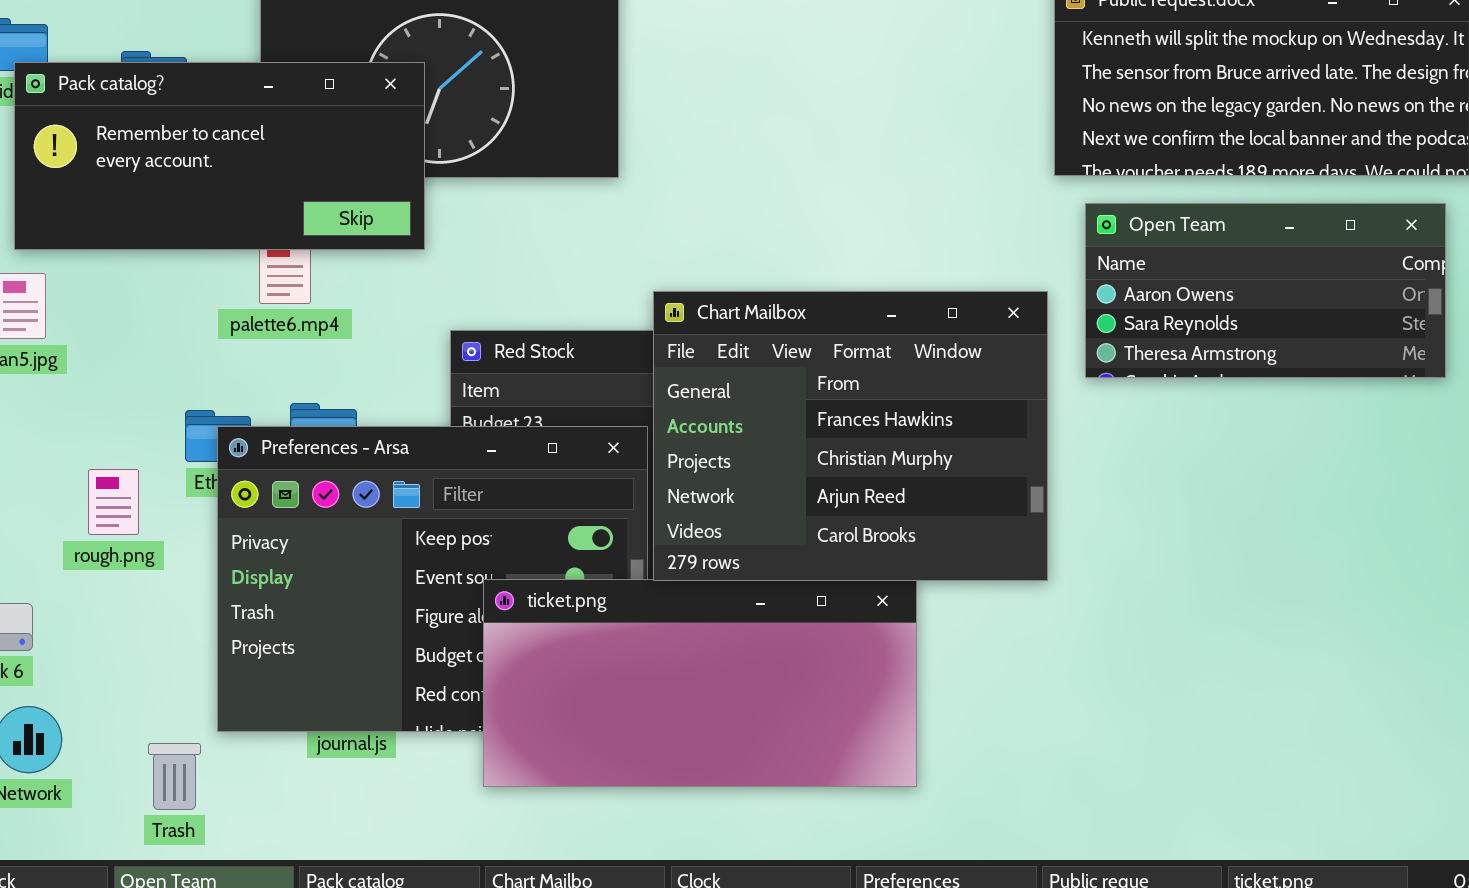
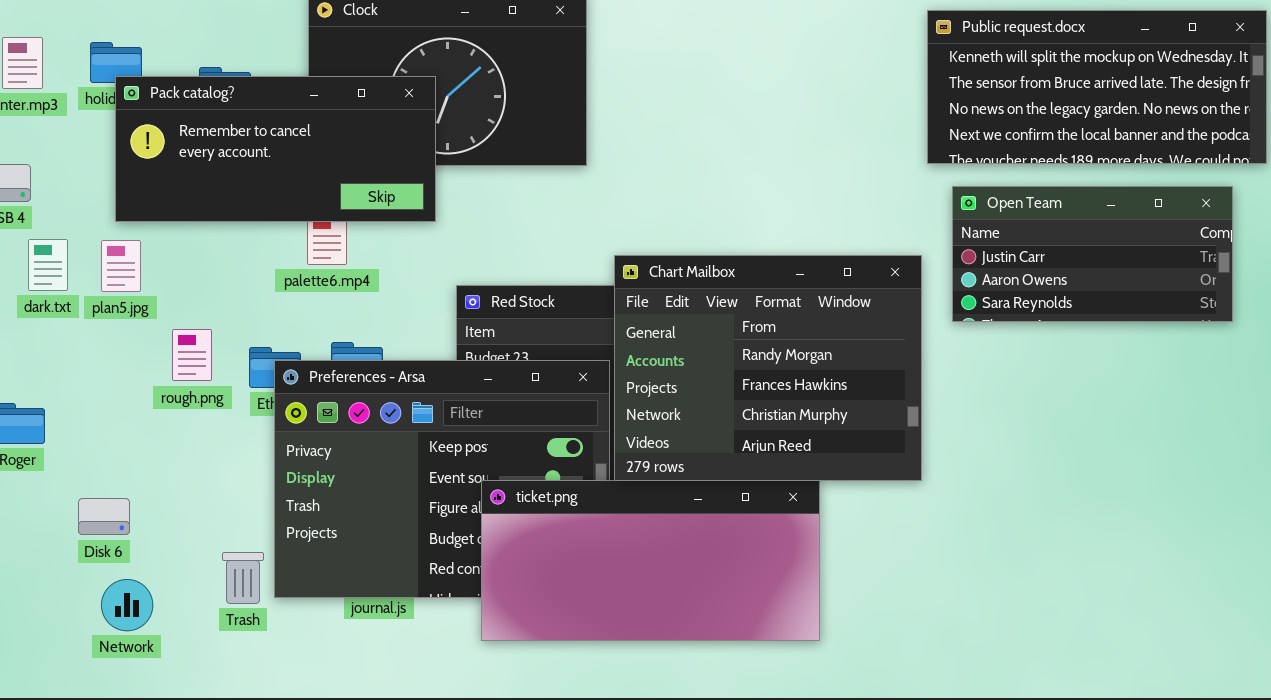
Open Team: [1085,203,1446,378] -> [952,186,1233,322], scrolled up 1 row
Chart Mailbox: [653,291,1048,581] -> [614,255,922,481], scrolled up 1 row
rough.png: [88,469,139,535] -> [172,329,212,381], moved
Trash: [148,743,201,810] -> [222,552,264,604], moved

